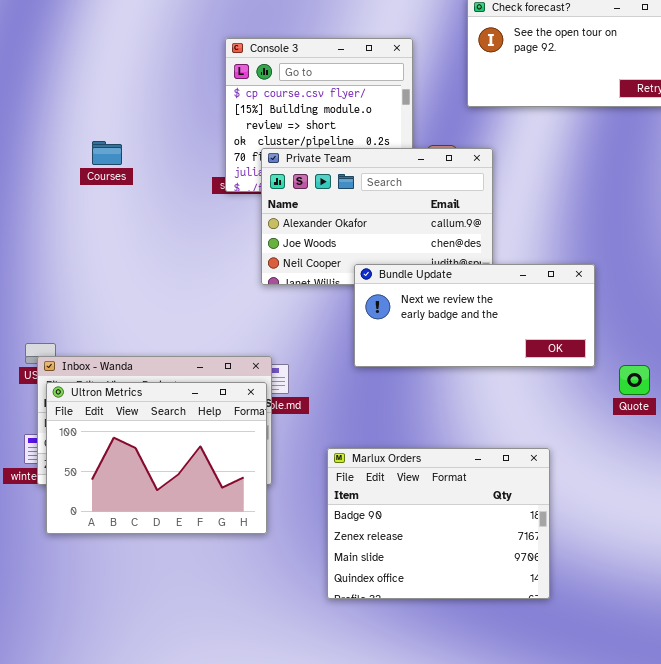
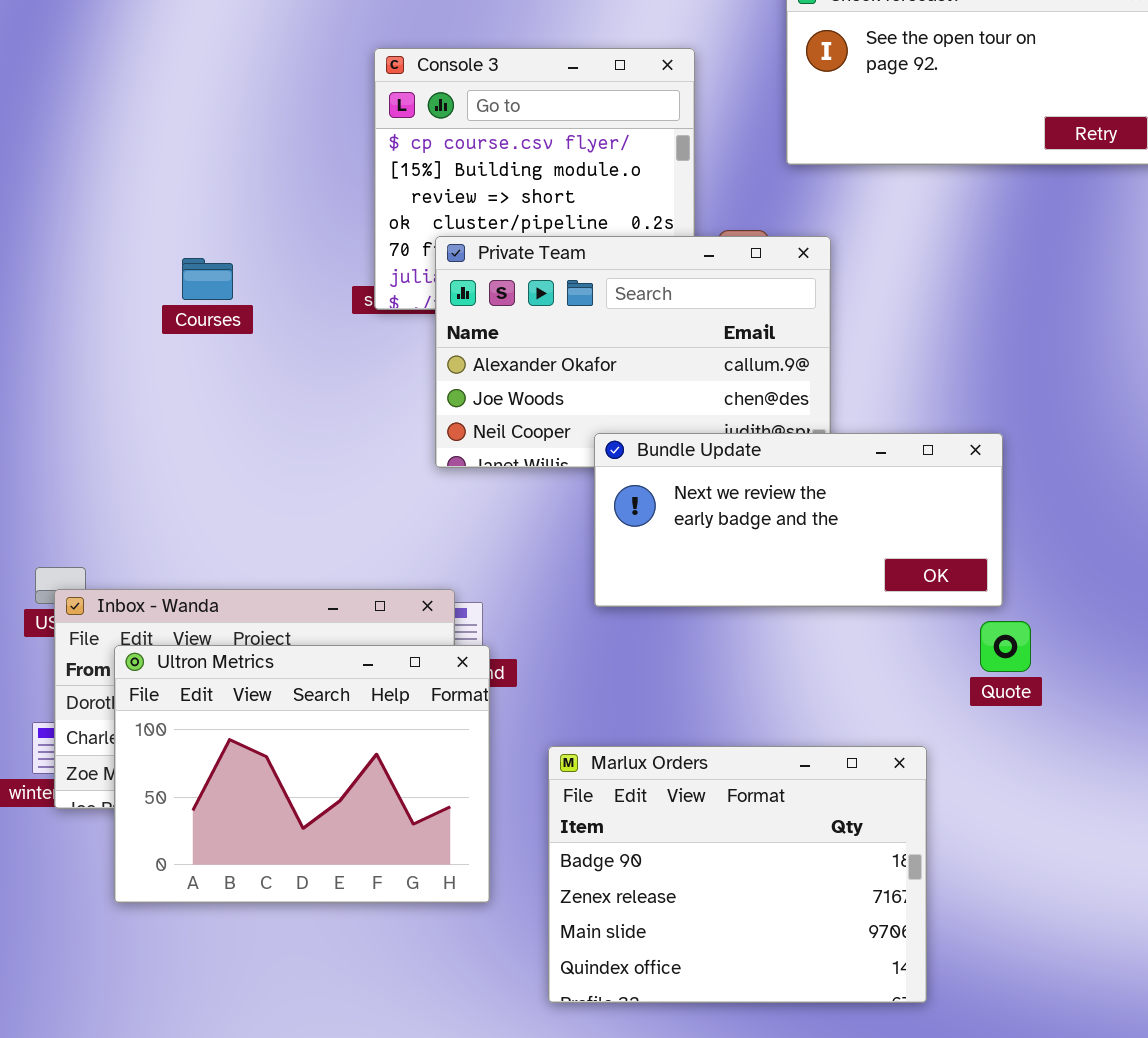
Courses: [92,141,122,165] -> [182,258,233,300], moved
Quote: [619,365,650,395] -> [980,621,1031,672], moved
Ultron Metrics: [46,382,267,534] -> [114,645,490,903], moved

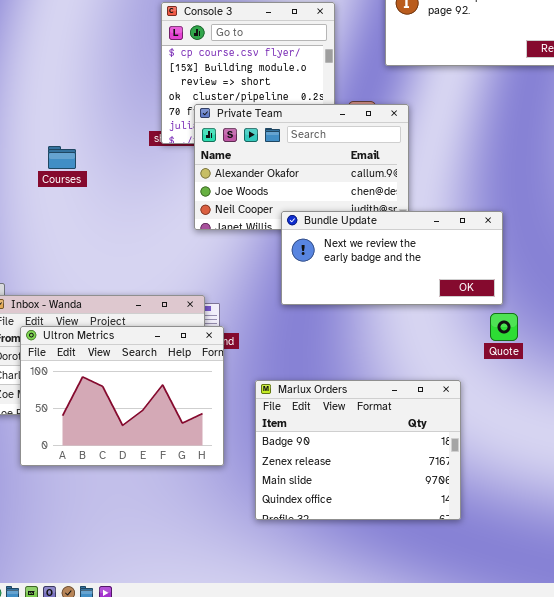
Courses: [182,258,233,300] -> [48,146,76,169], moved

